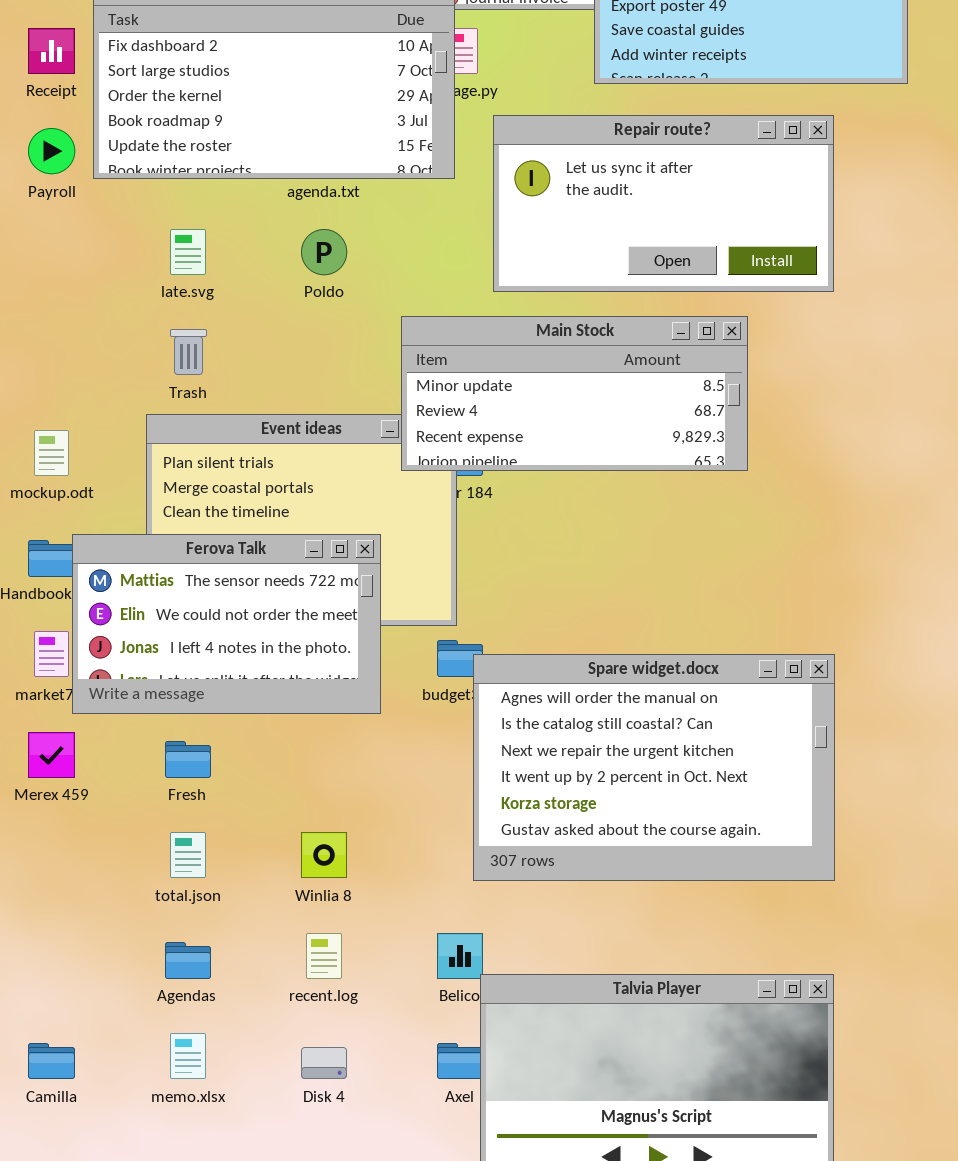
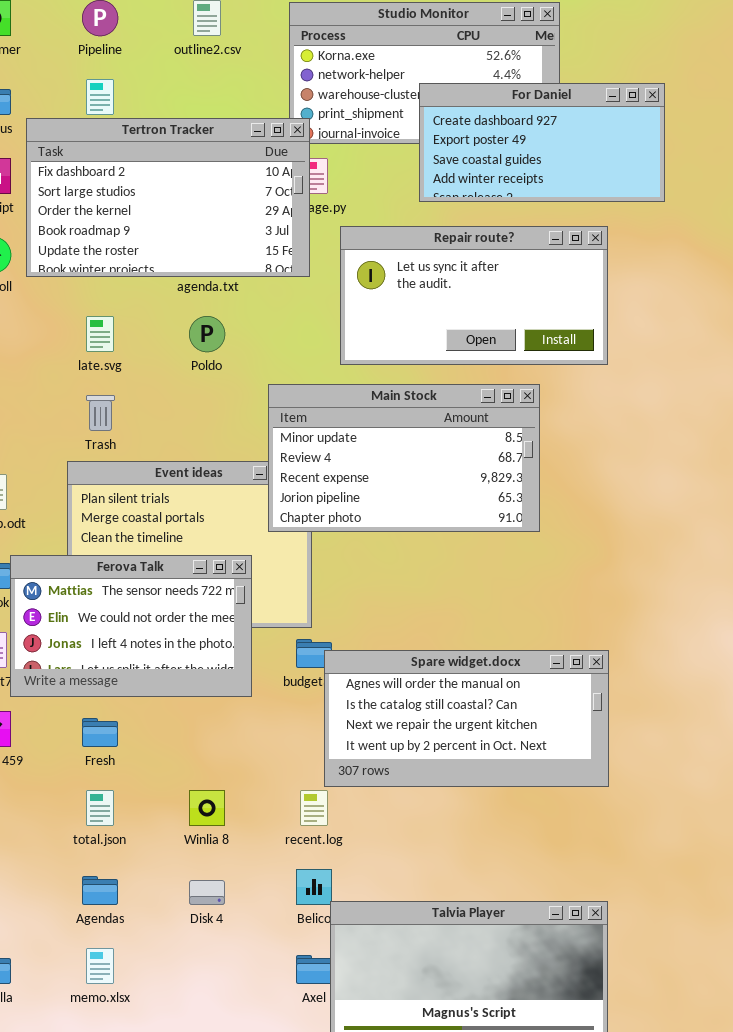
Main Stock: [401,316,748,471] -> [268,384,540,532], resized
Spare widget.docx: [473,654,835,881] -> [324,650,609,787], resized
recent.log: [306,933,342,979] -> [300,790,328,826], moved
Disk 4: [301,1047,347,1079] -> [189,880,225,905], moved

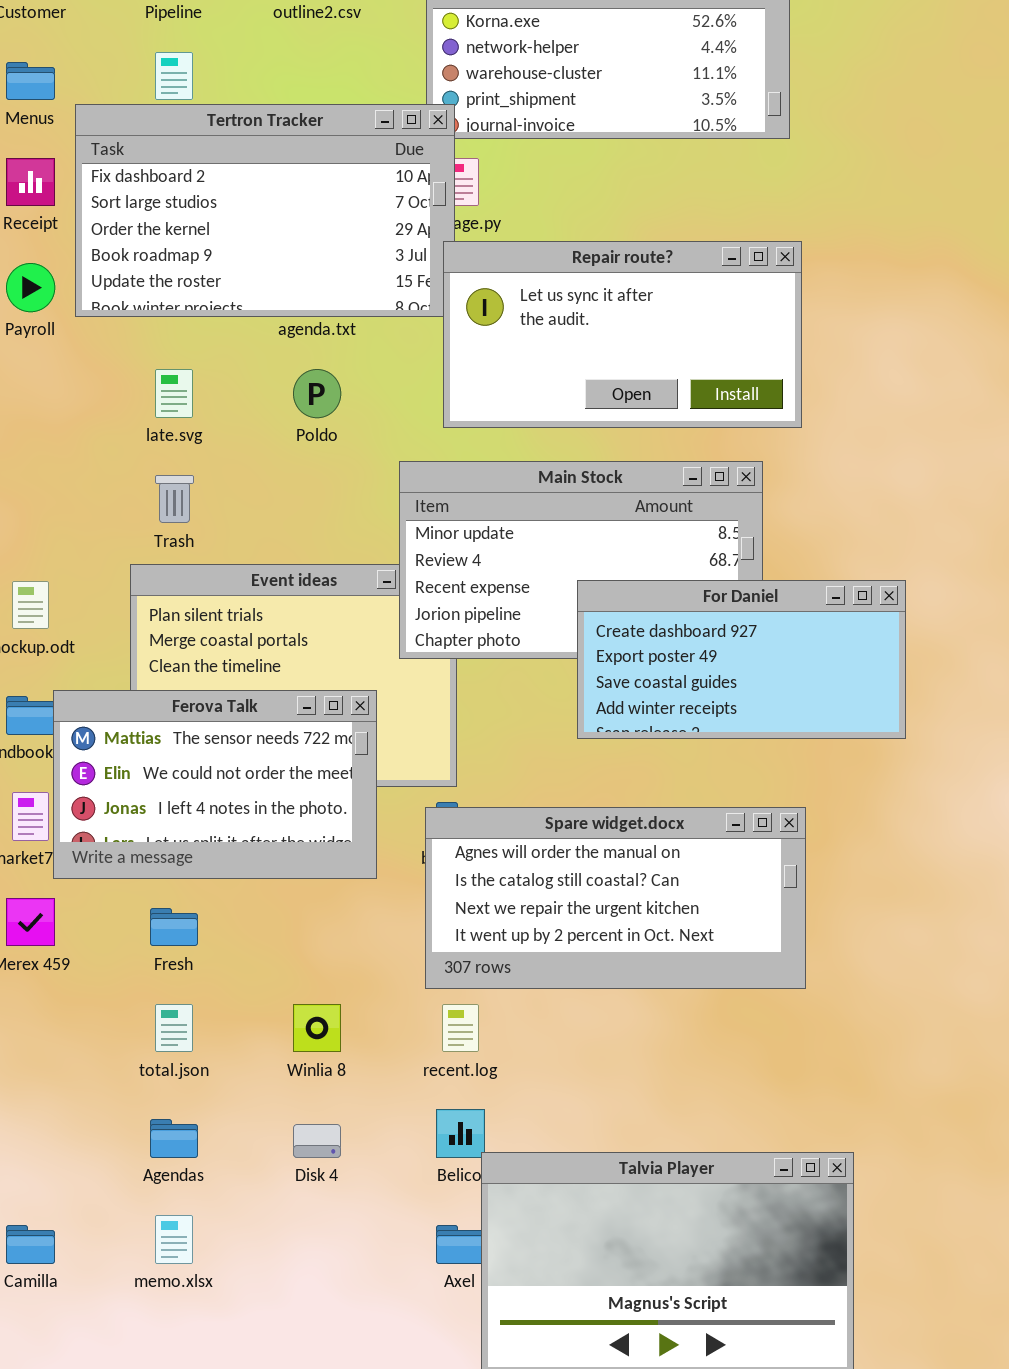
For Daniel: [419,83,665,202] -> [577,580,906,739], moved
Repair route?: [340,226,608,365] -> [443,241,802,428], moved
Spare widget.docx: [324,650,609,787] -> [425,807,806,989], moved

